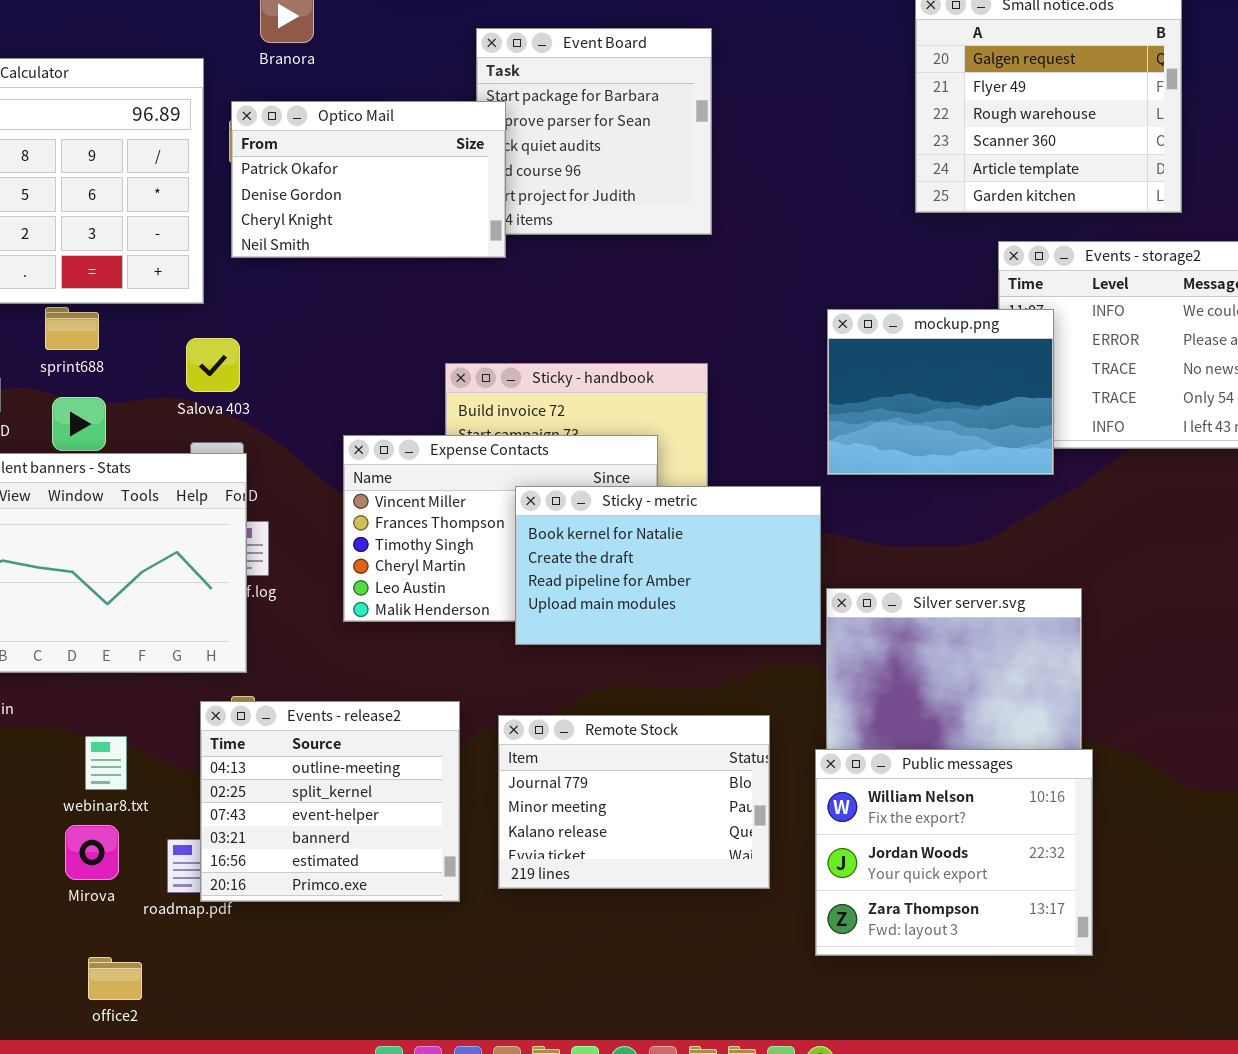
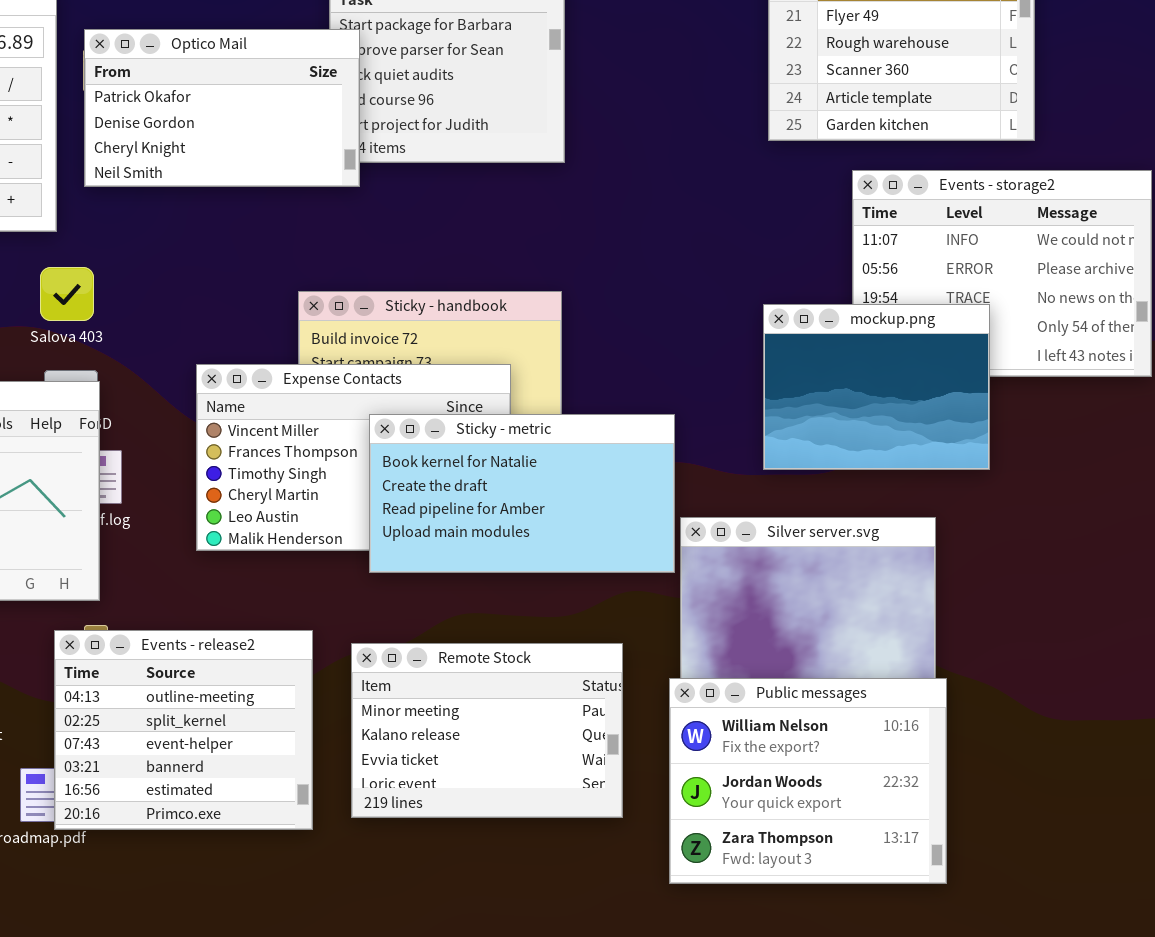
mockup.png: [827,309,1054,475] -> [763,304,990,470], moved
Remote Stock: [498,715,770,889] -> [351,643,623,818], scrolled down 1 row

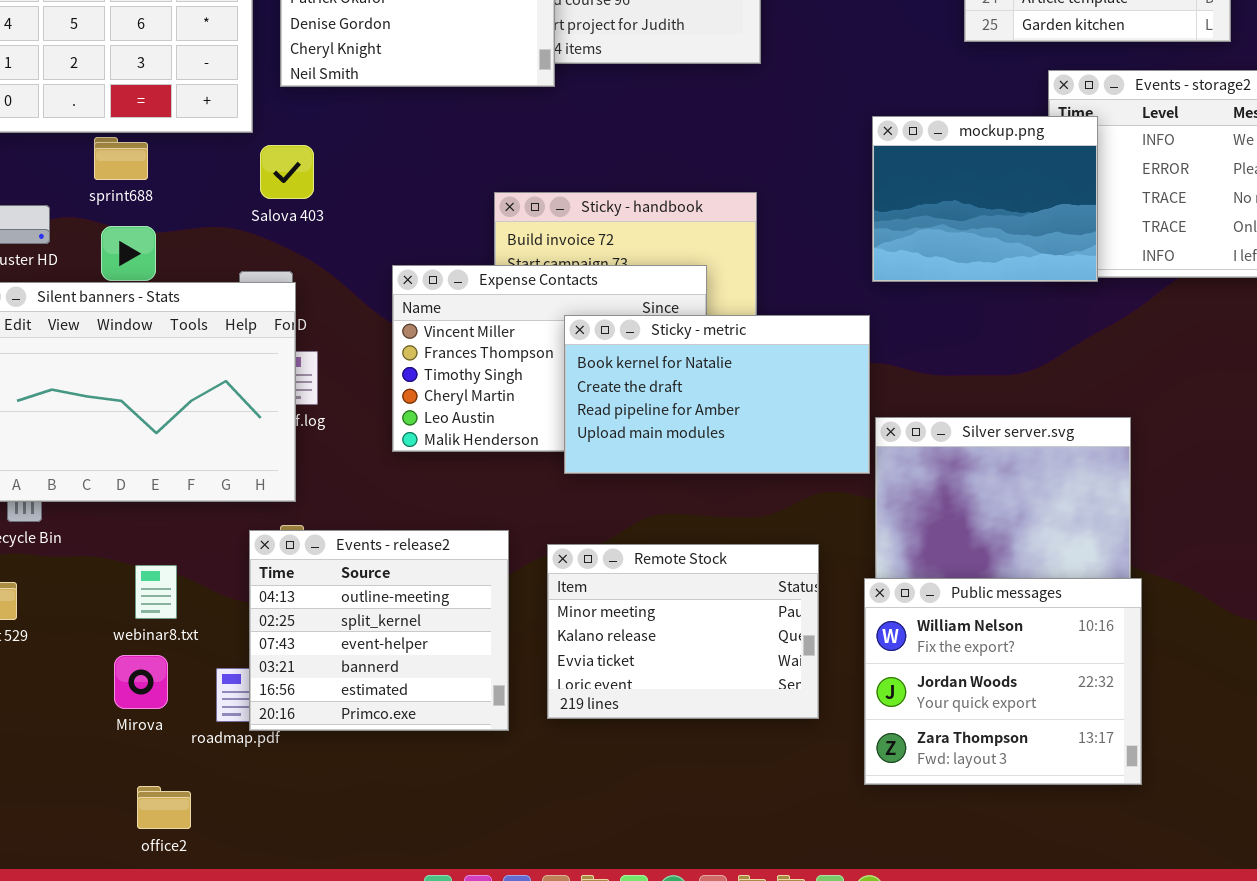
Salova 403: [40,267,94,321] -> [260,145,314,199], moved
mockup.png: [763,304,990,470] -> [872,116,1098,282], moved

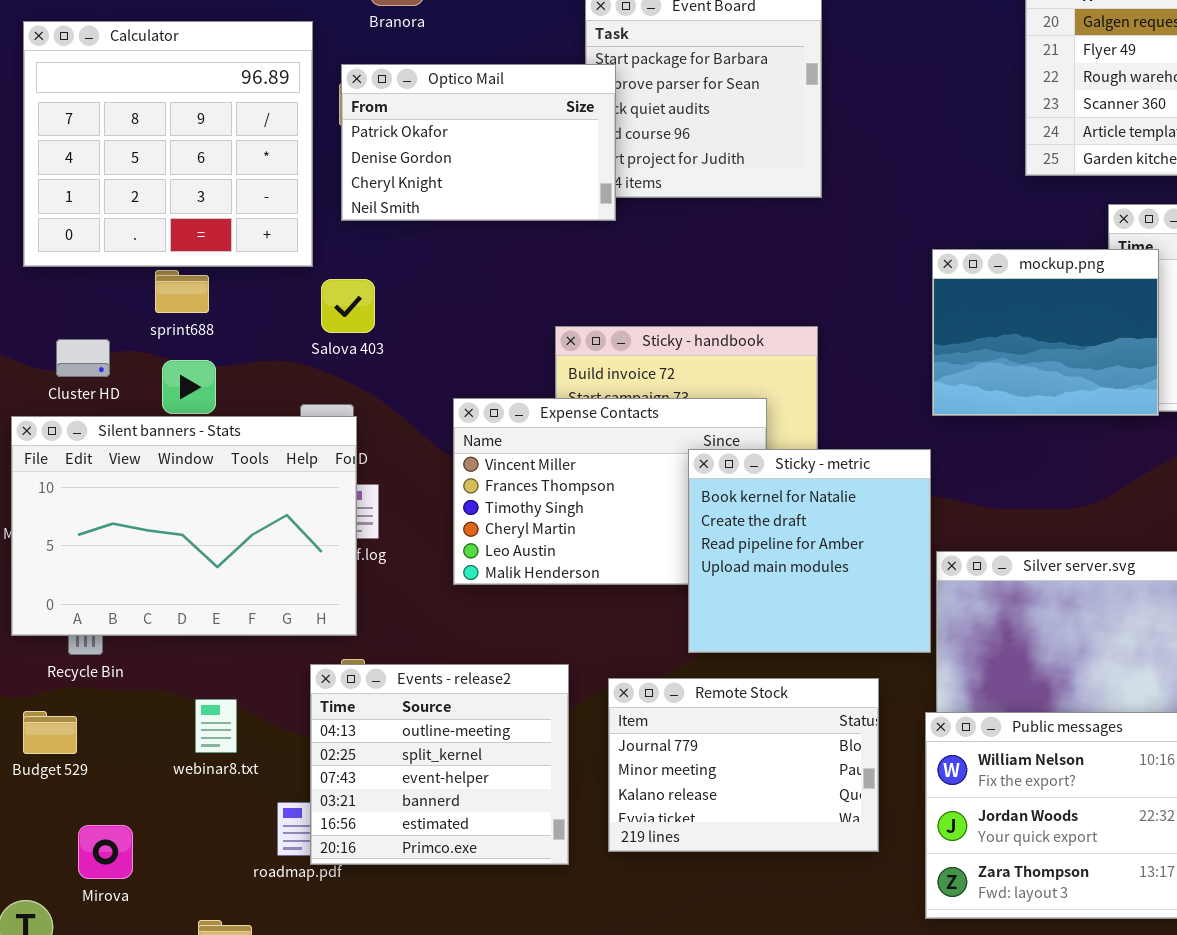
Sticky - metric: [564,315,870,474] -> [688,449,931,653], resized
Remote Stock: [547,544,819,719] -> [608,678,879,852], scrolled up 1 row
Mirova: [114,655,168,709] -> [78,825,133,879], moved

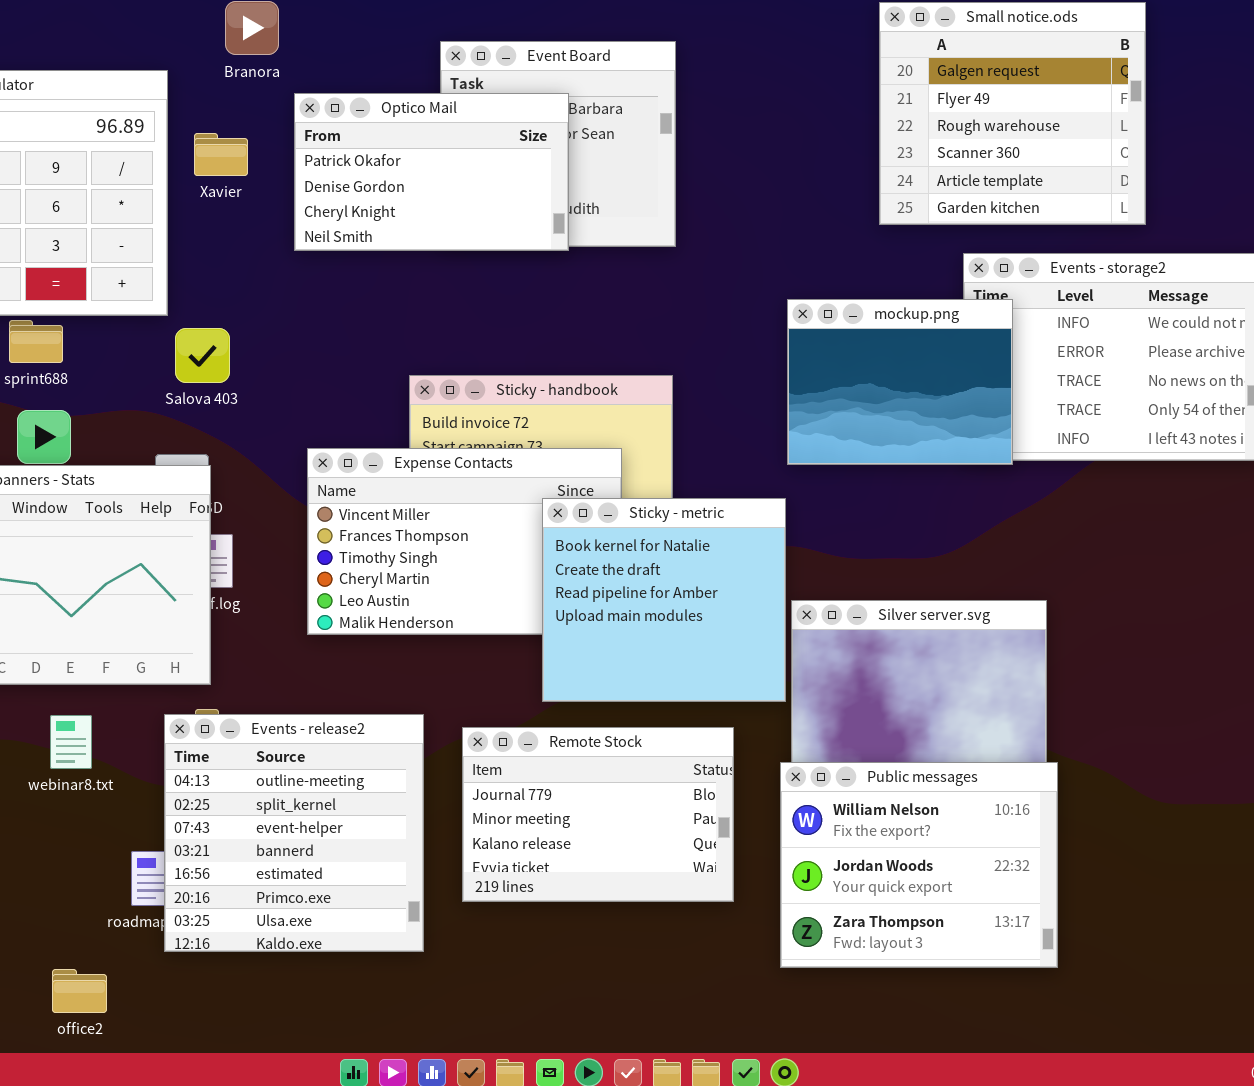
Optico Mail: [341,64,616,221] -> [294,93,569,251], moved
Events - release2: [310,664,569,865] -> [164,714,424,952], resized
webinar8.txt: [195,699,237,753] -> [50,715,92,769], moved

